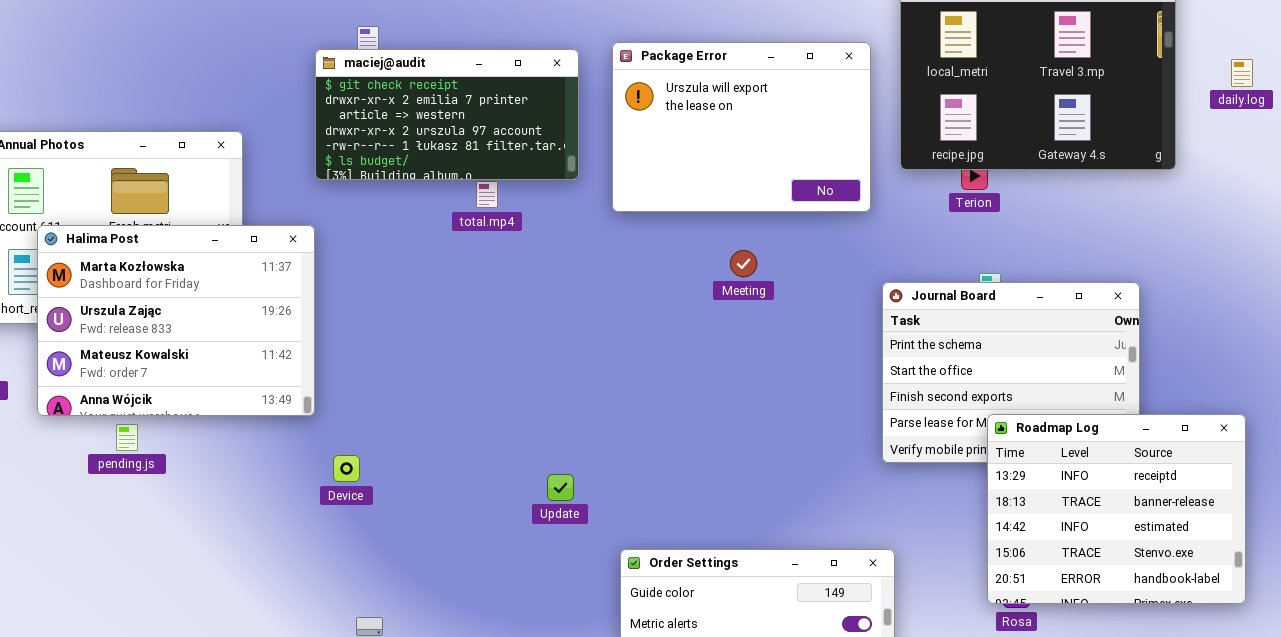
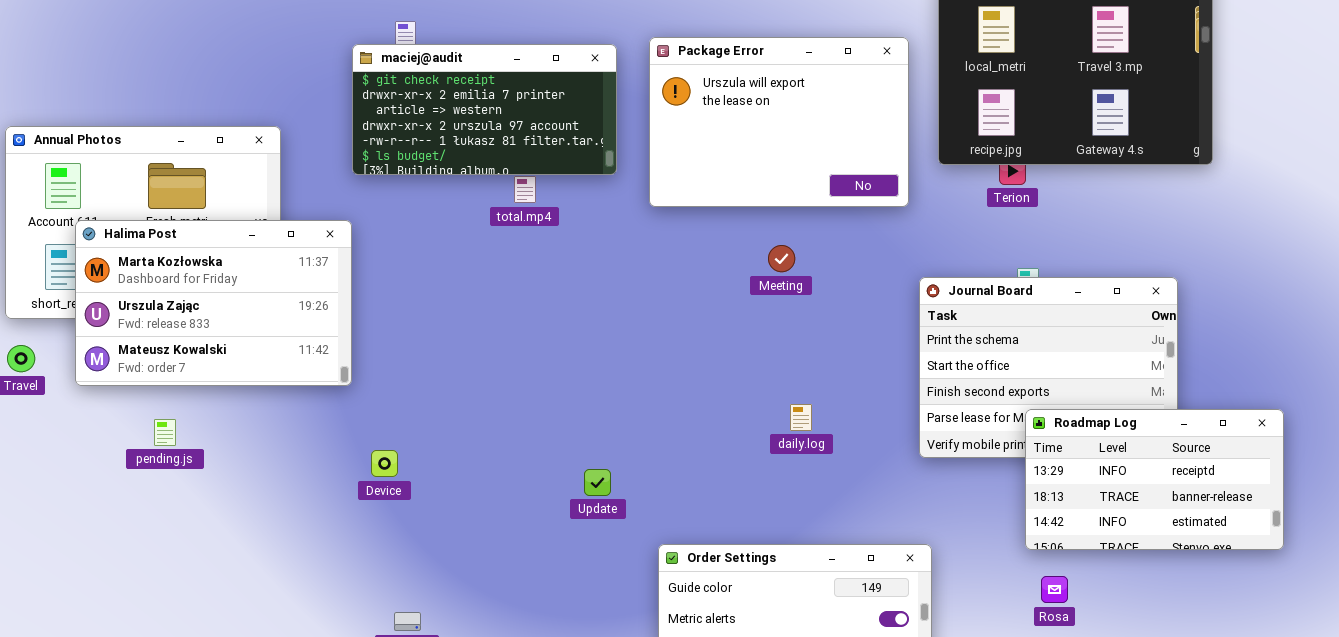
daily.log: [1231,59,1253,87] -> [790,404,812,431], moved
Halima Post: [37,225,315,416] -> [75,220,352,386], resized
Roadmap Log: [987,414,1246,604] -> [1025,409,1284,550], resized

